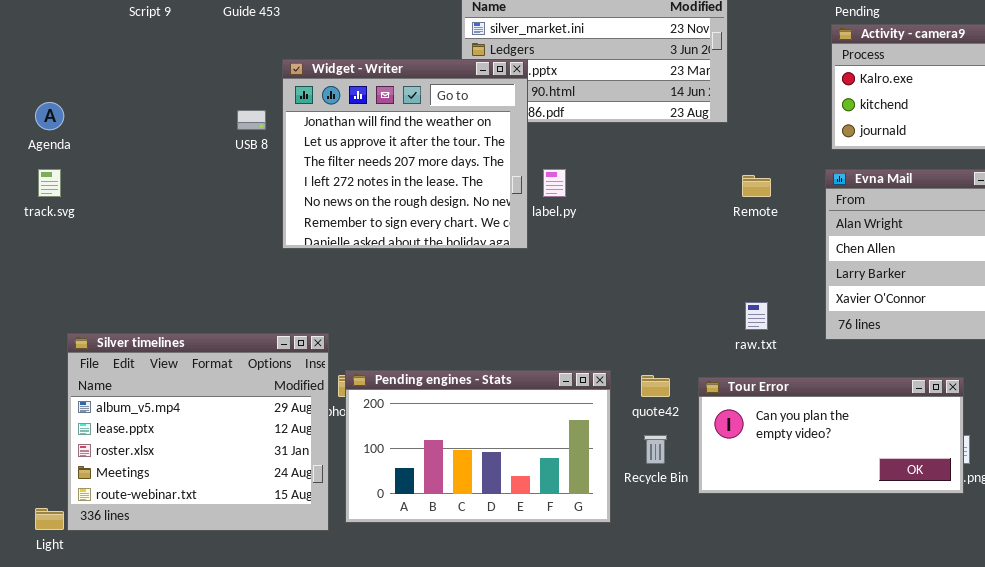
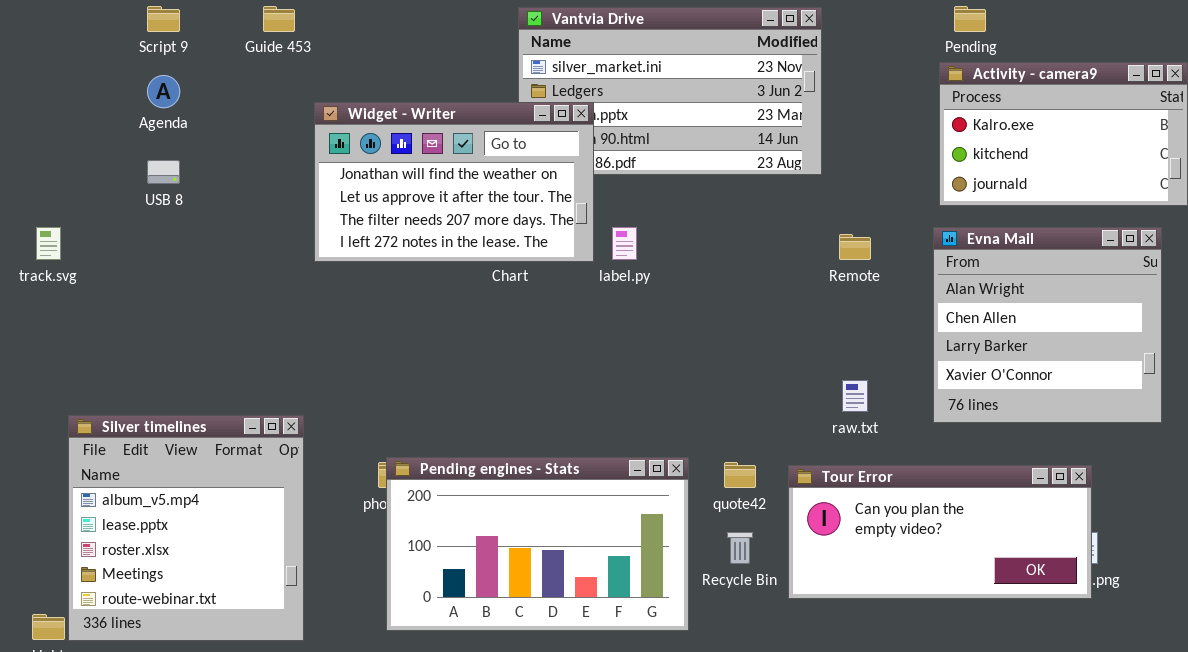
Widget - Writer: [282,59,528,249] -> [314,102,594,262], resized
Agenda: [35,102,64,130] -> [147,75,180,108], moved
USB 8: [237,110,266,130] -> [147,160,180,184], moved
Silver timelines: [67,333,329,531] -> [68,415,304,641], resized

